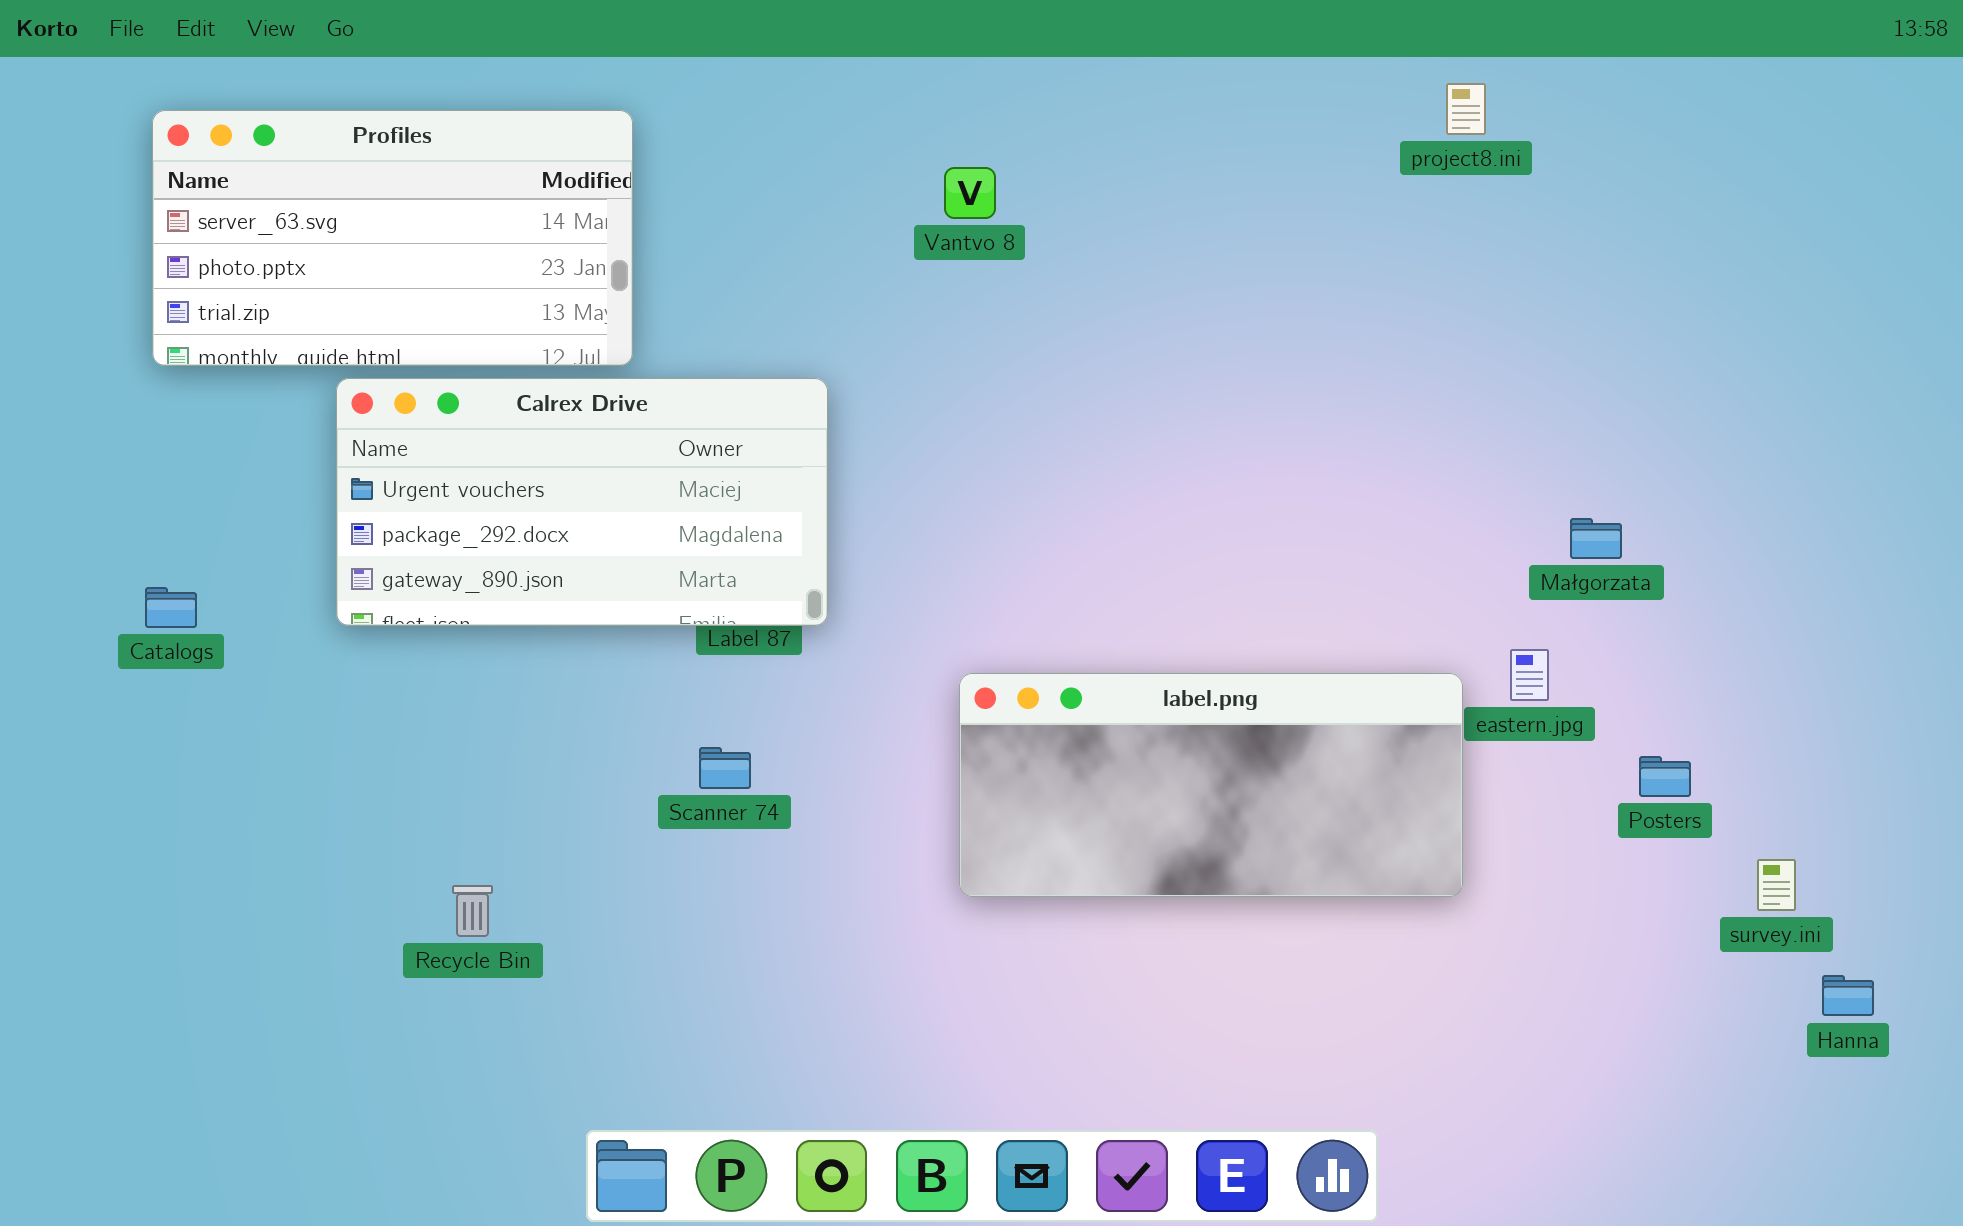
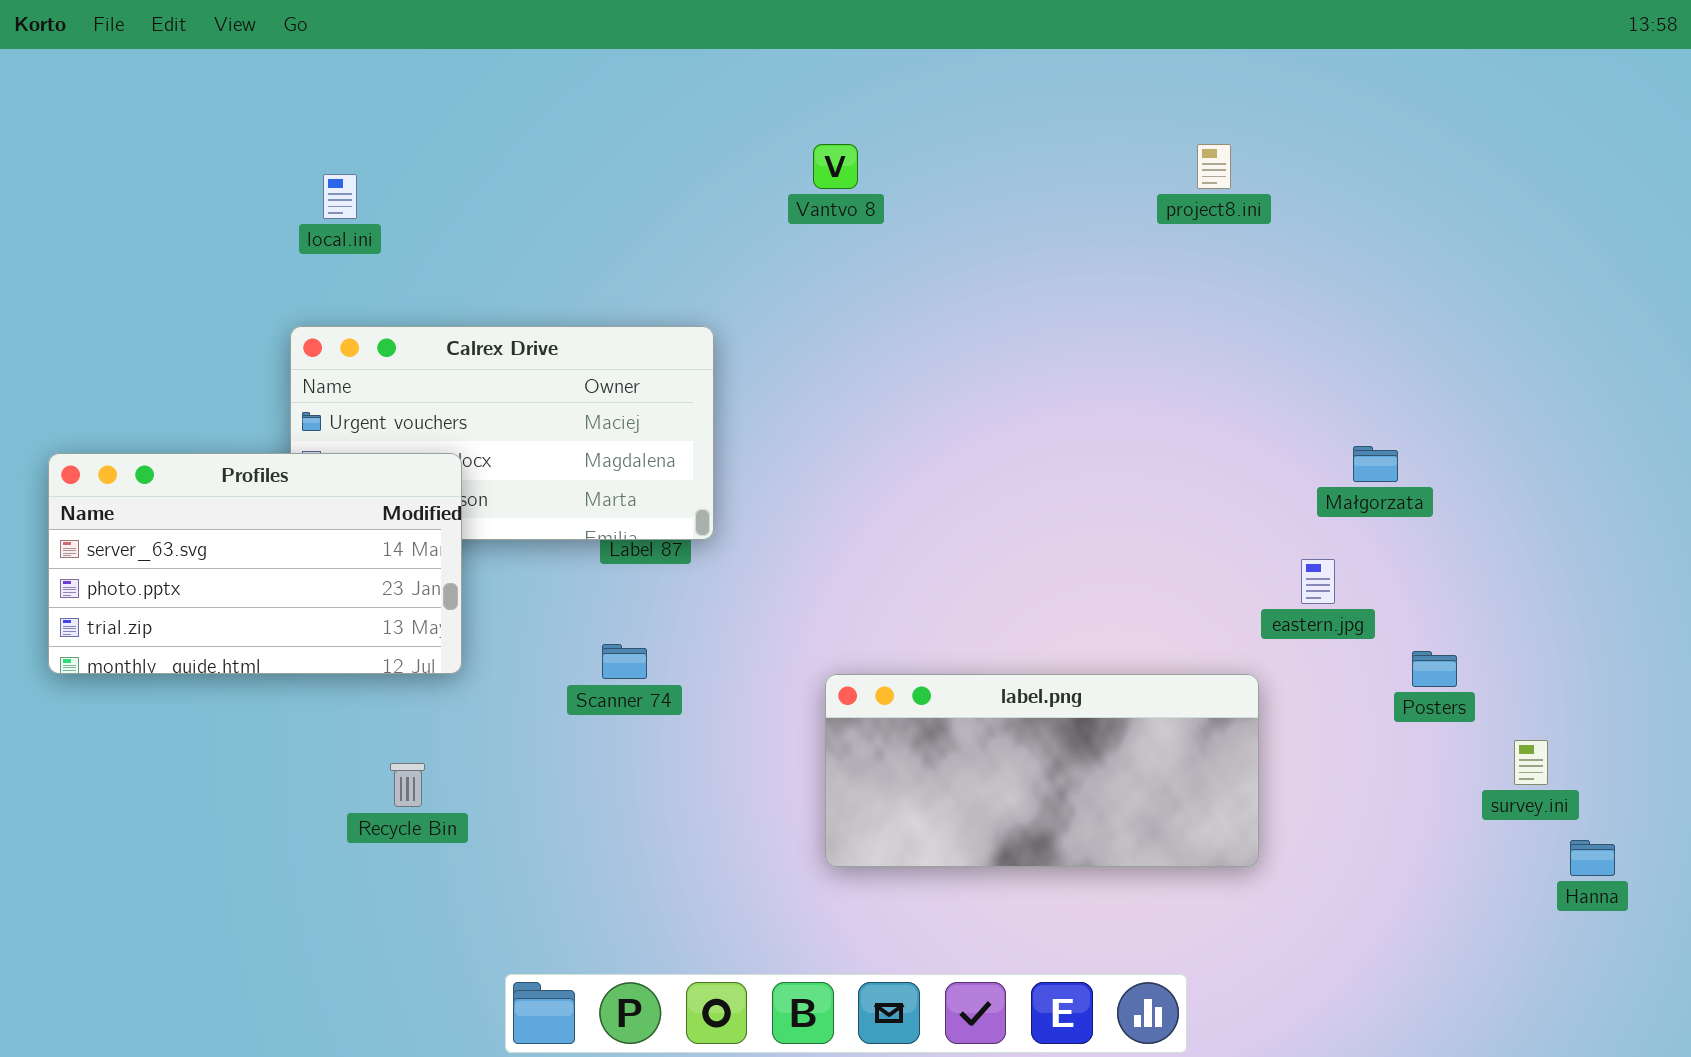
project8.ini: [1446,83,1486,135] -> [1197,144,1231,189], moved
Profiles: [152,110,633,366] -> [48,453,462,674], moved
label.png: [959,673,1463,897] -> [825,674,1259,867], moved

